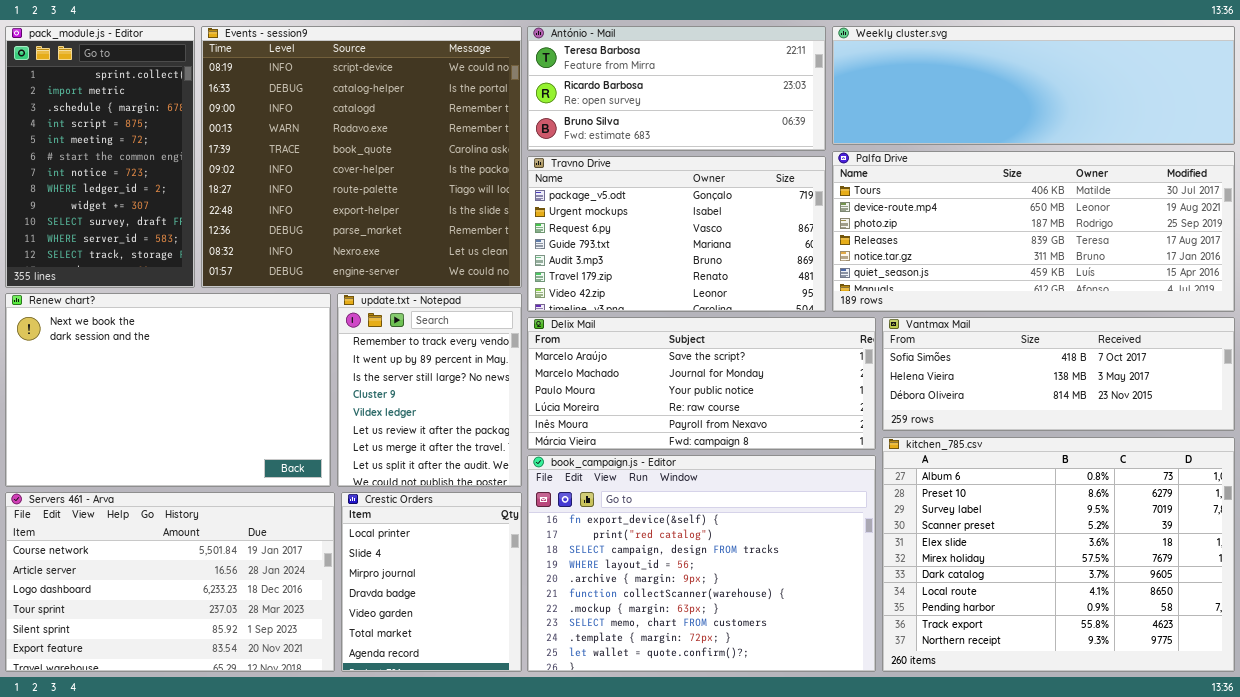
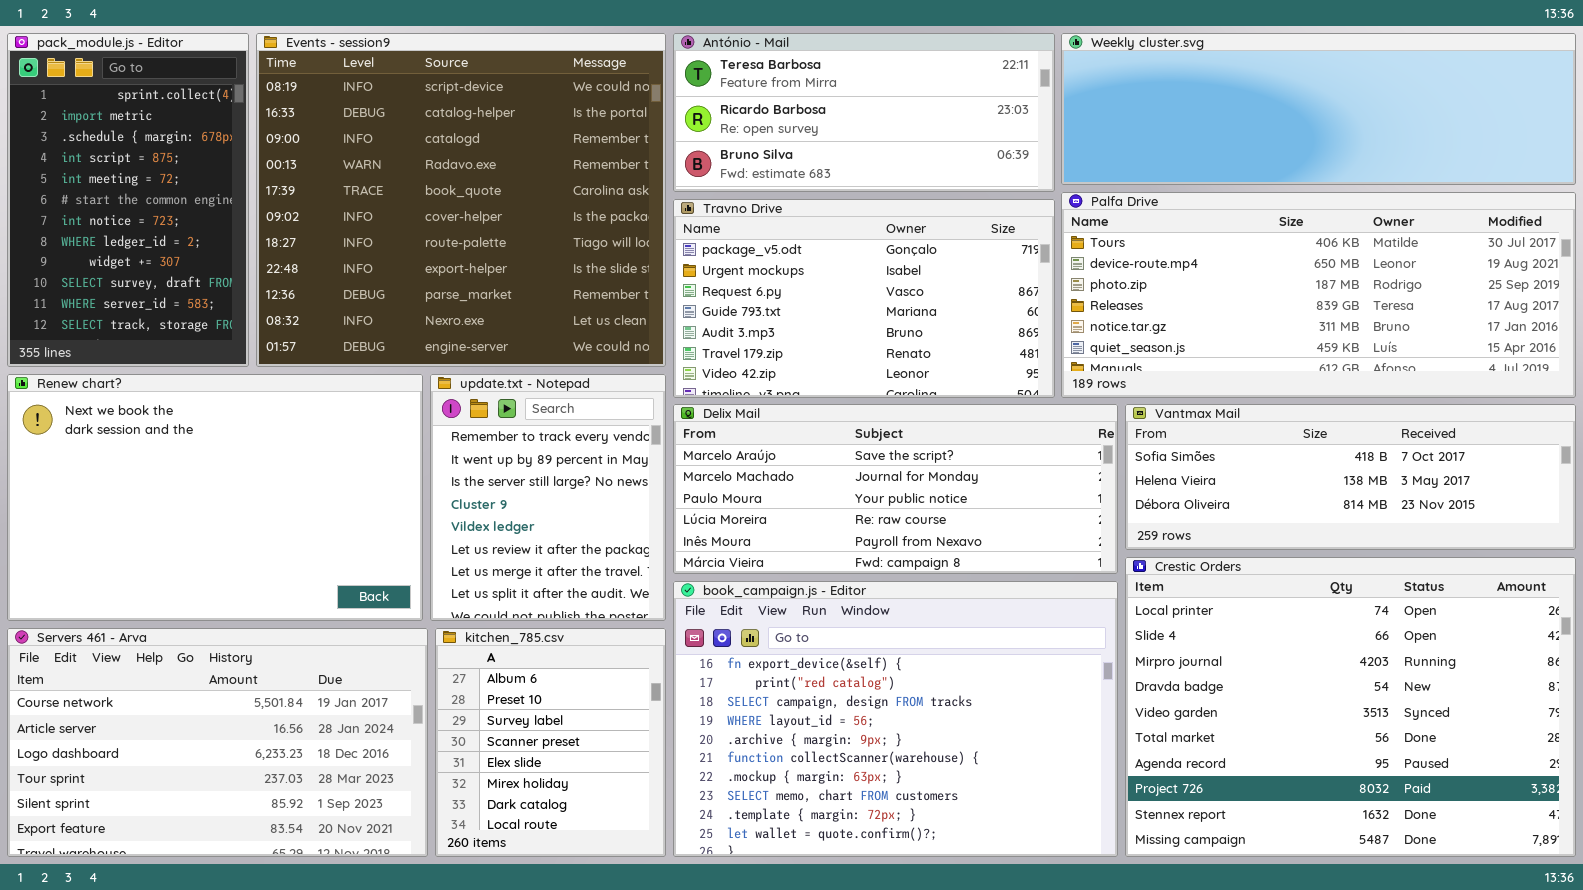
kitchen_785.csv: [882,437,1235,672] -> [435,628,666,857], moved, resized
Crestic Orders: [341,492,522,672] -> [1125,557,1576,857], moved, resized

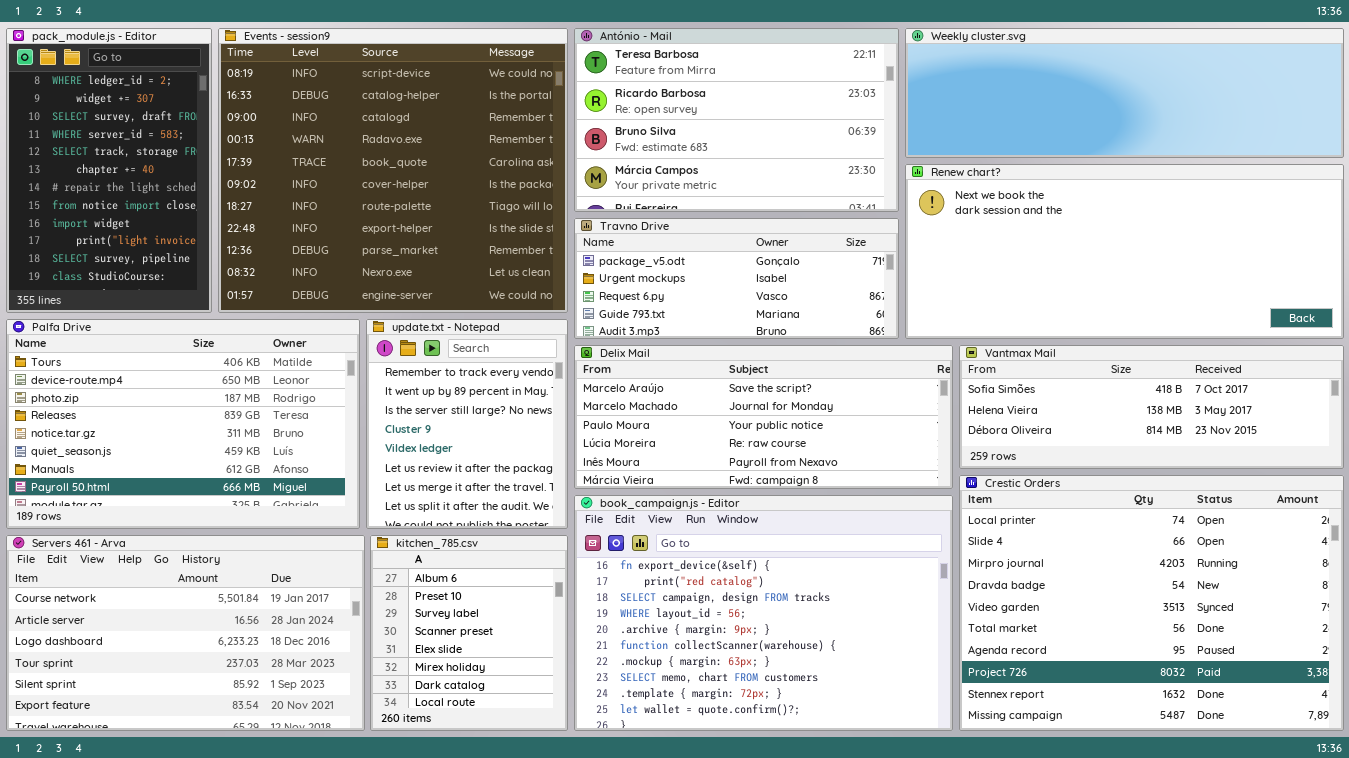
pack_module.js - Editor: [7,33,249,367] -> [6,28,212,313], scrolled down 7 rows
António - Mail: [673,33,1055,192] -> [574,28,899,212], resized
Palfa Drive: [1061,192,1576,398] -> [6,319,360,529], moved, resized
Travno Drive: [673,199,1055,398] -> [574,218,899,339], resized
Renew chart?: [7,374,423,621] -> [905,164,1344,339], moved, resized

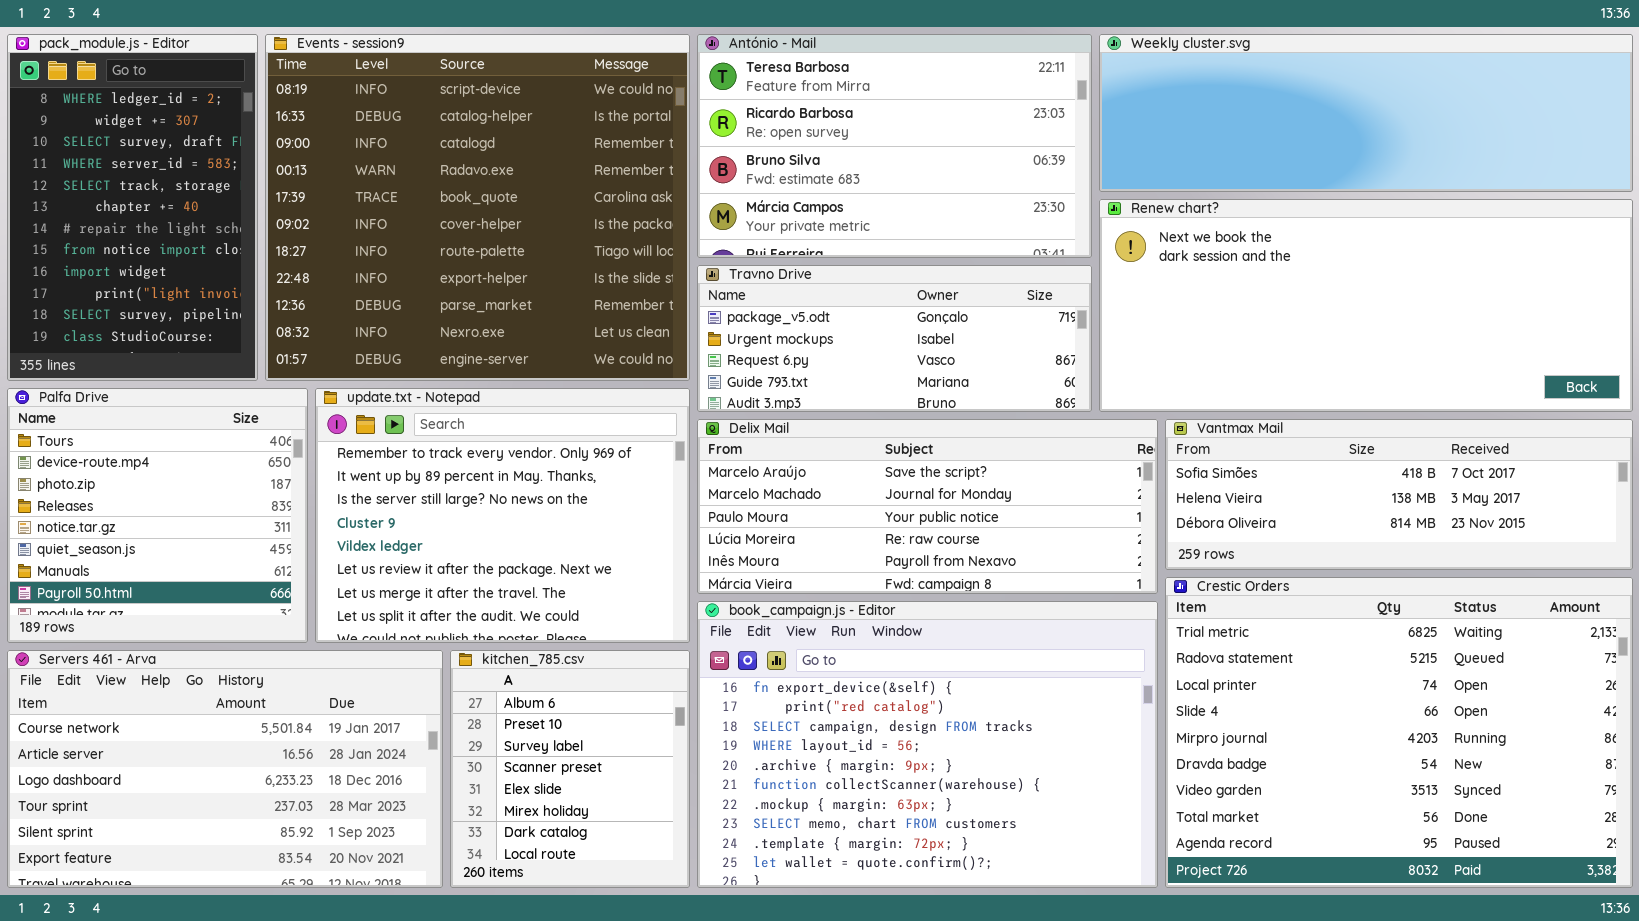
Palfa Drive: [6,319,360,529] -> [7,388,308,643], resized
update.txt - Notepad: [366,319,568,529] -> [315,388,690,643], resized
Crestic Orders: [959,475,1344,731] -> [1165,577,1633,888], scrolled up 2 rows

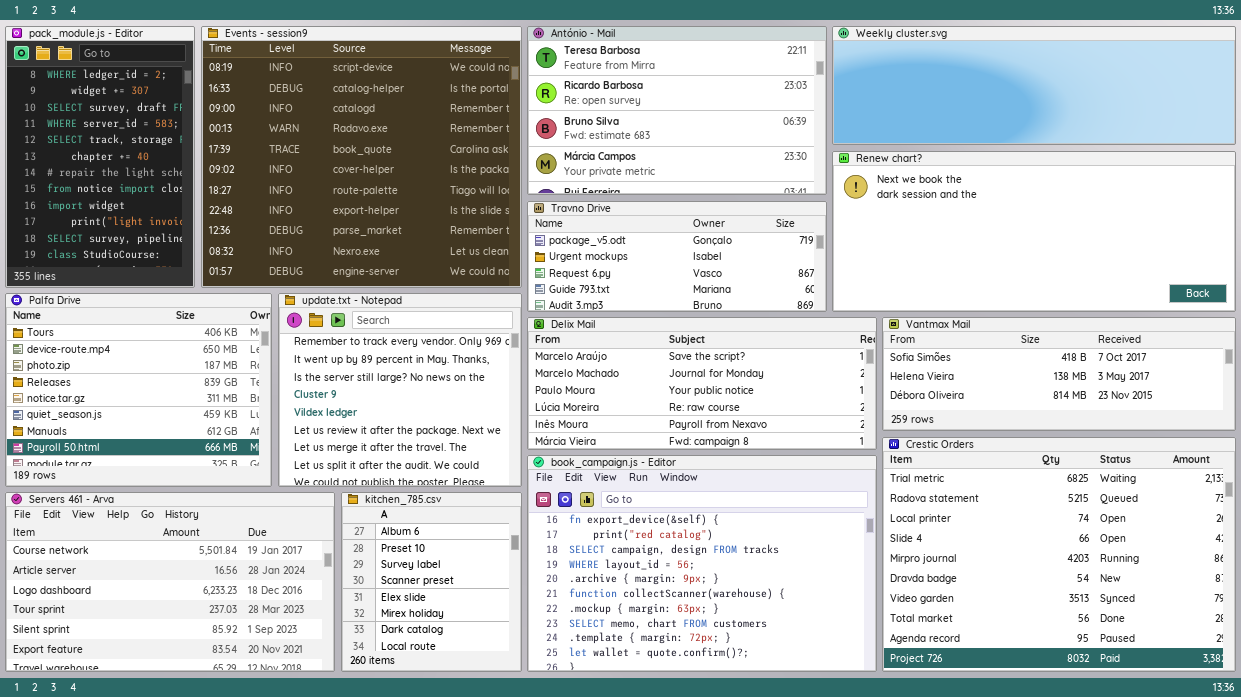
Palfa Drive: [7,388,308,643] -> [5,293,272,487], resized
update.txt - Notepad: [315,388,690,643] -> [278,293,522,487], resized

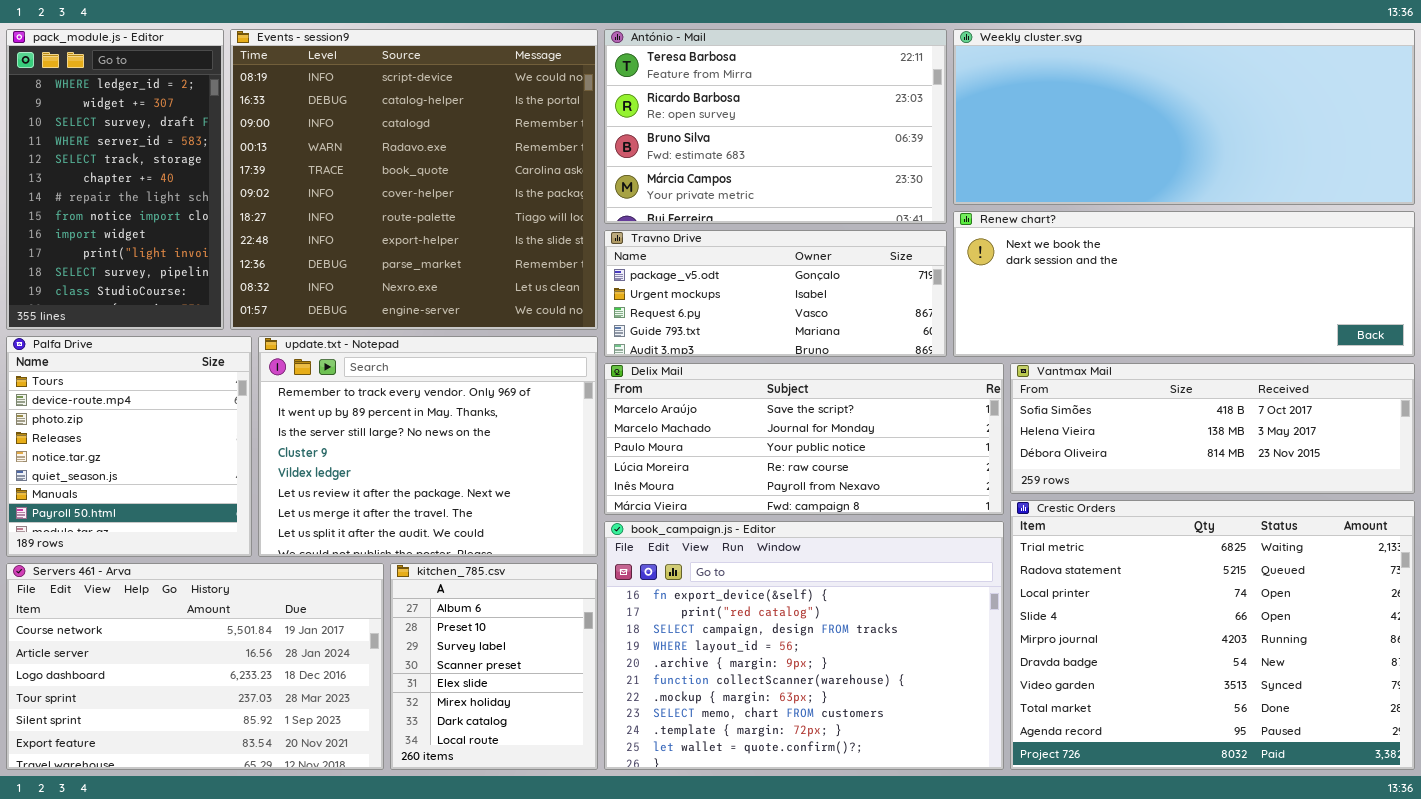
Weekly cluster.svg: [832,26,1236,145] -> [953,29,1415,205], resized
Renew chart?: [832,151,1236,312] -> [953,211,1415,357], resized
Palfa Drive: [5,293,272,487] -> [6,336,252,557], resized
update.txt - Notepad: [278,293,522,487] -> [258,336,598,557], resized

